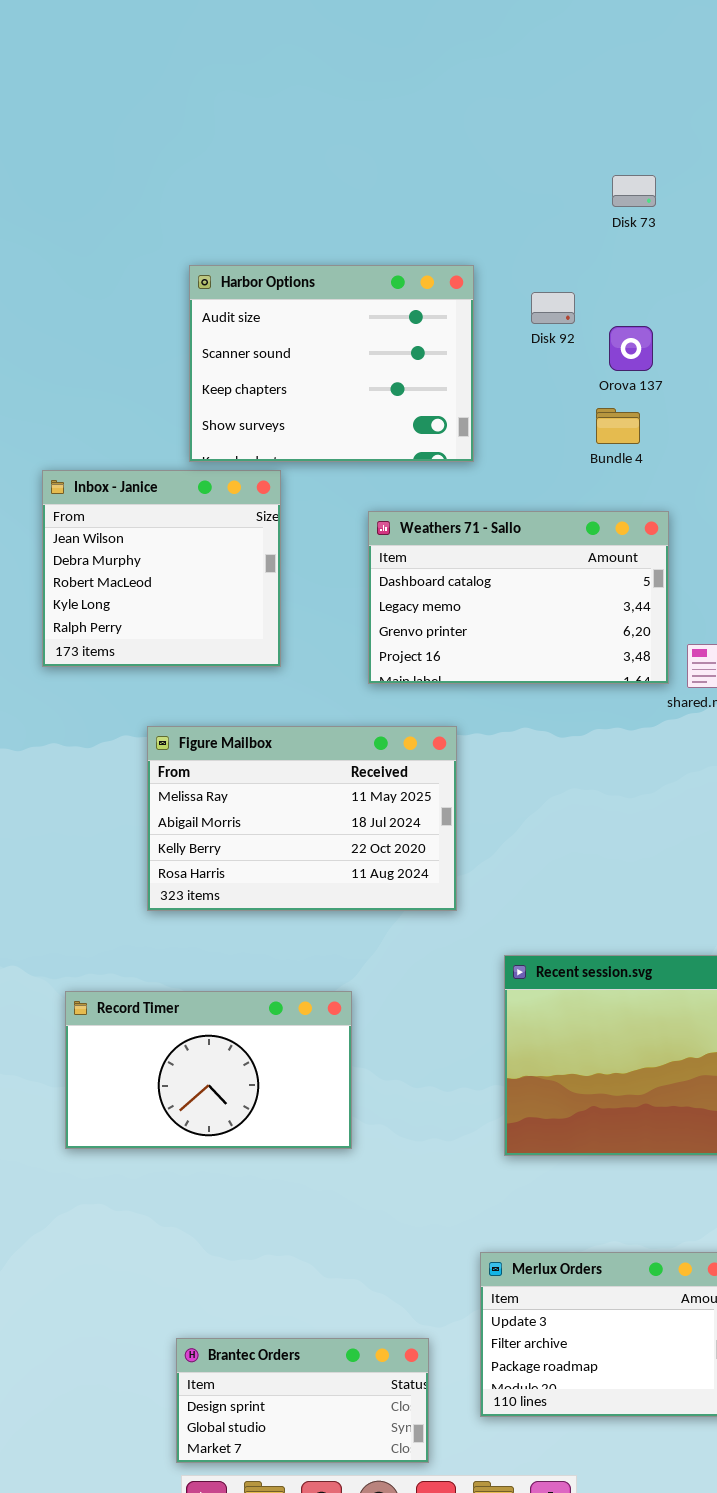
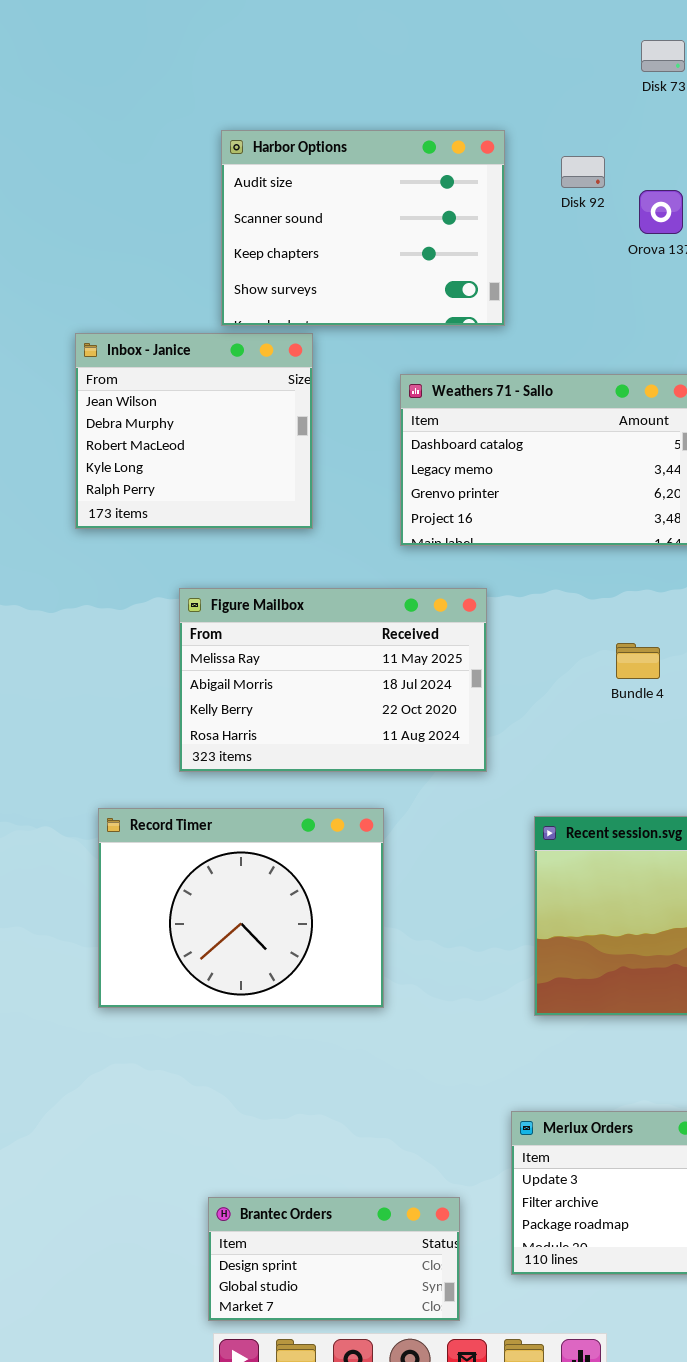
Bundle 4: [596,408,640,444] -> [616,643,660,679], moved
Record Timer: [65,991,352,1149] -> [98,808,384,1008], resized

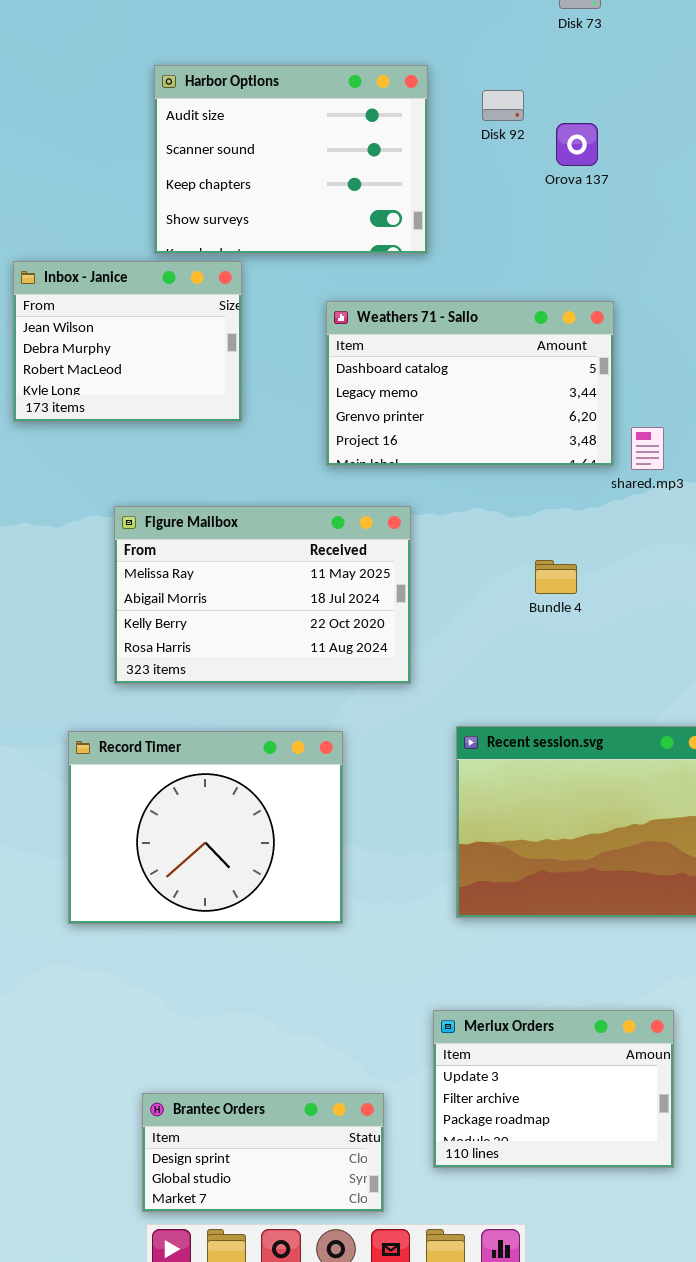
Inbox - Janice: [75,333,313,529] -> [13,261,242,422], resized
Record Timer: [98,808,384,1008] -> [68,731,343,924], moved

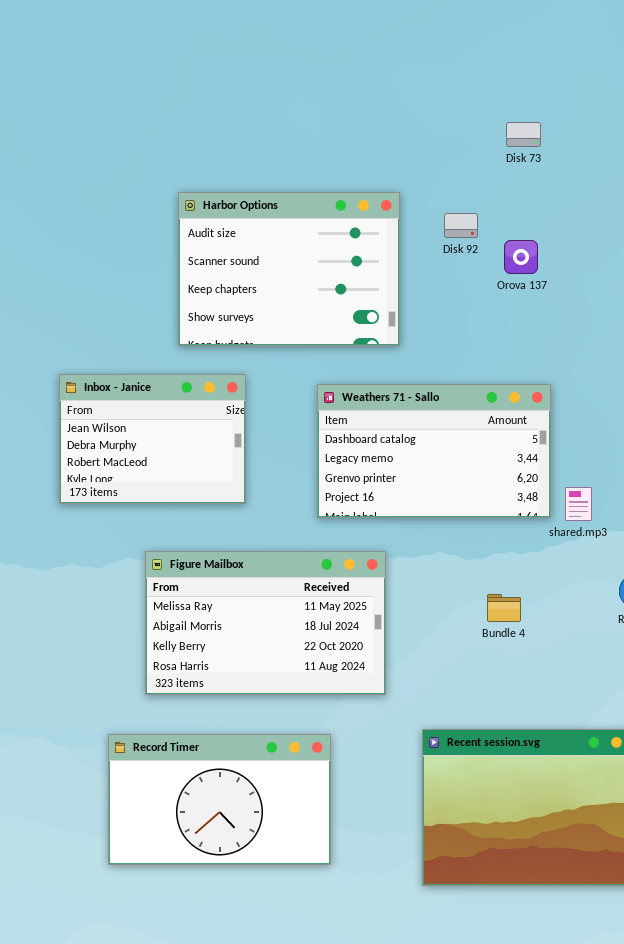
Inbox - Janice: [13,261,242,422] -> [59,374,246,504], moved
Record Timer: [68,731,343,924] -> [108,734,331,865], resized

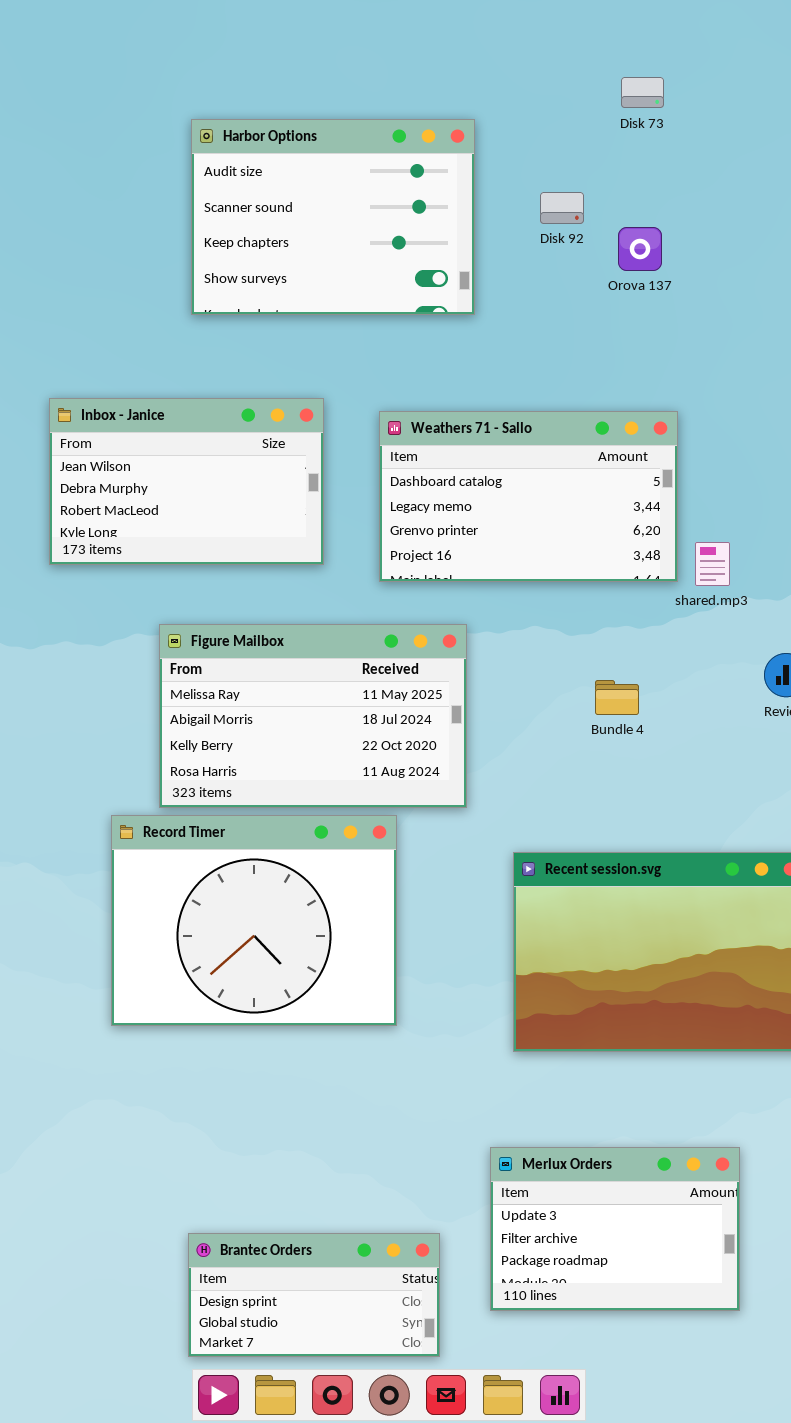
Harbor Options: [178,192,400,346] -> [191,119,475,315], moved
Inbox - Janice: [59,374,246,504] -> [49,398,324,565], resized
Record Timer: [108,734,331,865] -> [111,815,397,1026], resized

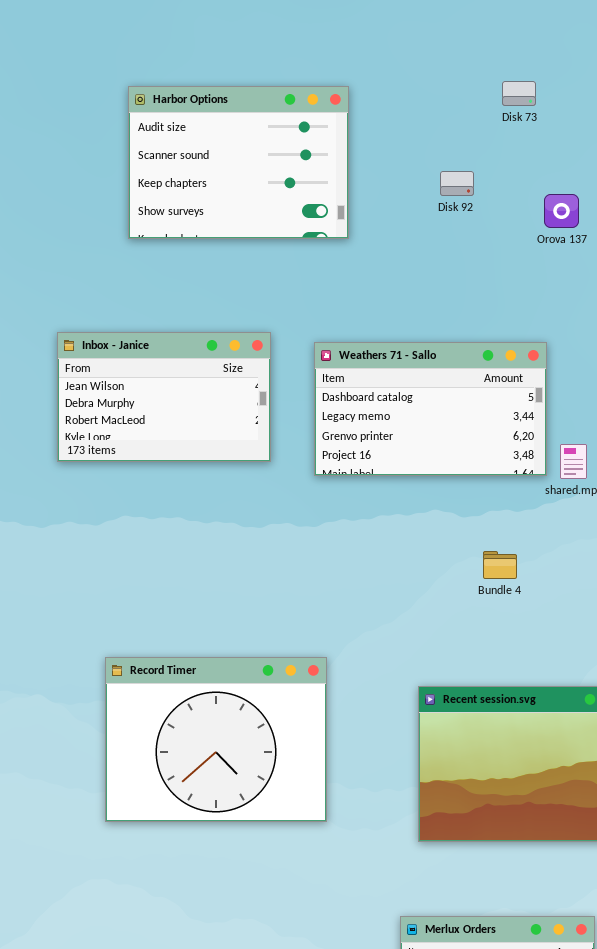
Harbor Options: [191,119,475,315] -> [128,86,349,239], moved
Orova 137: [618,227,662,271] -> [544,194,579,228], moved
Figure Mailbox: [159,624,467,808] -> none, closed

